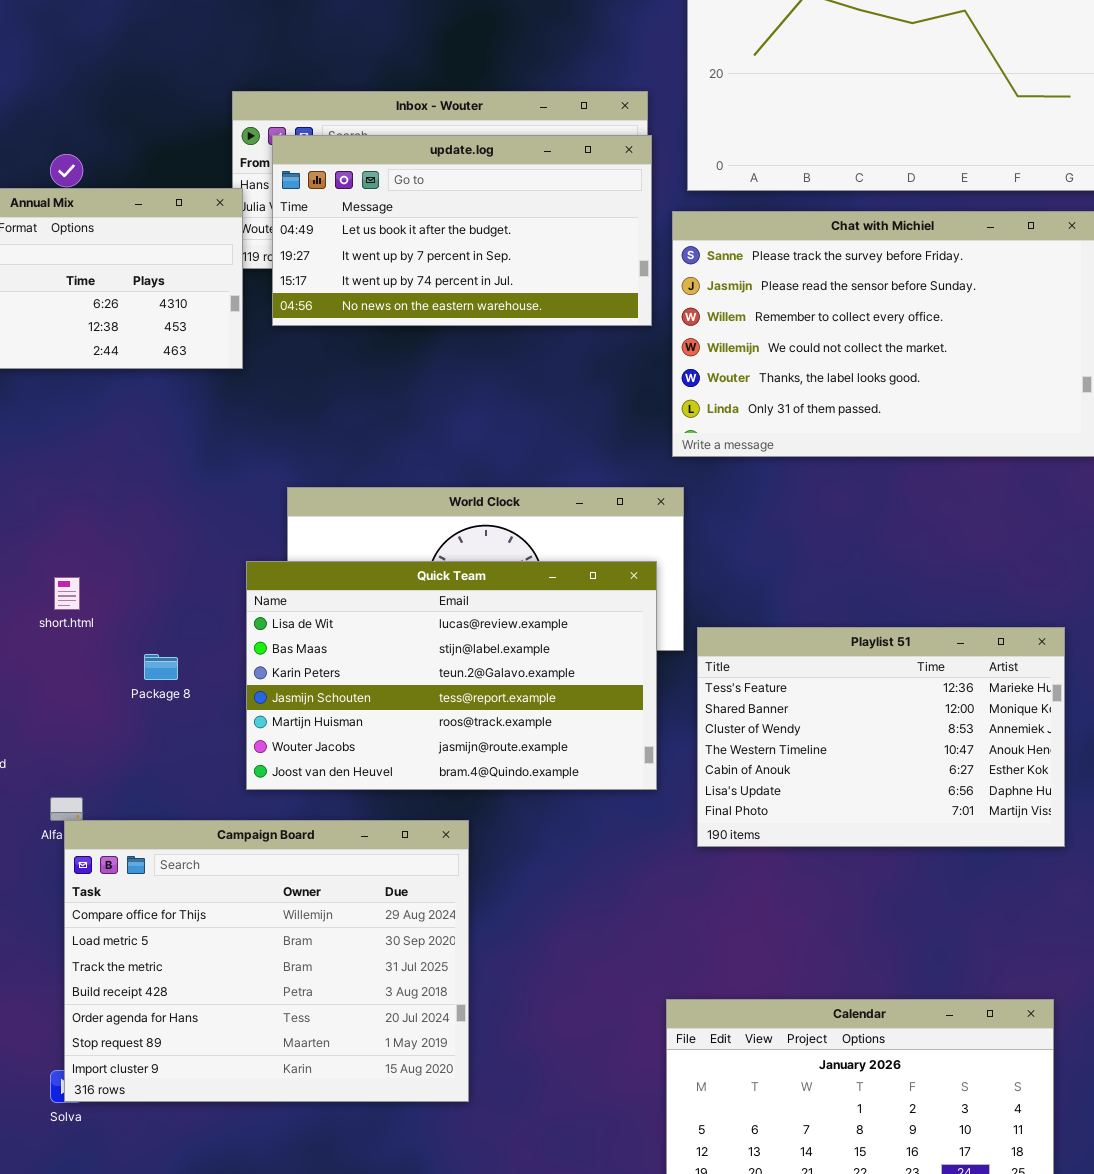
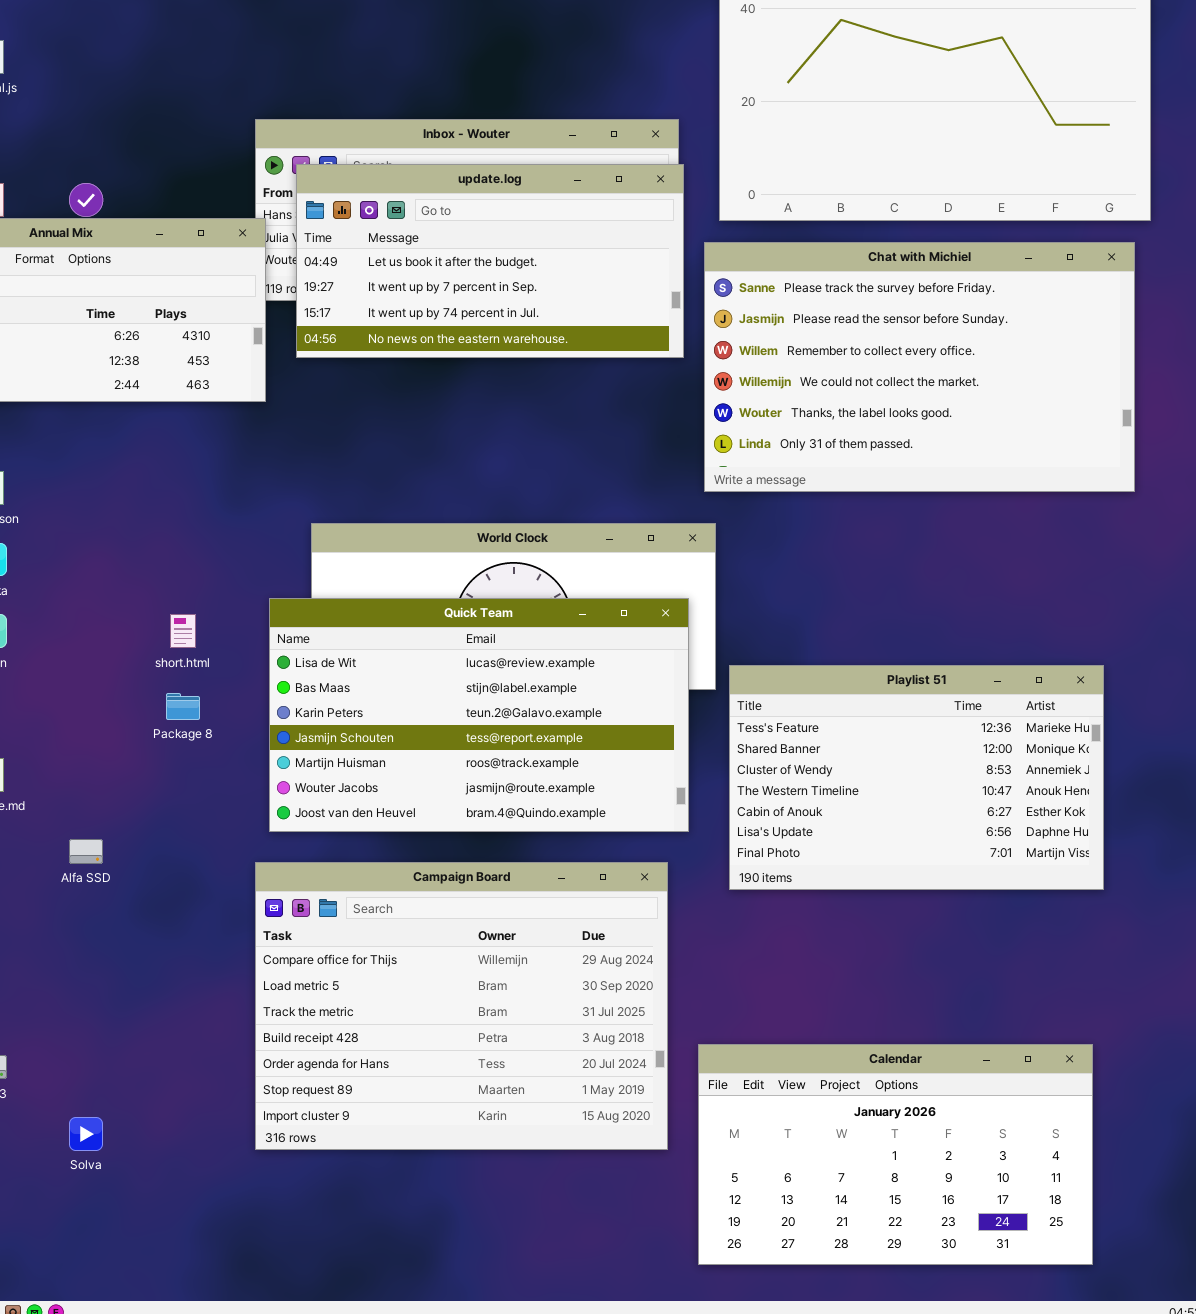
short.html: [54,577,80,610] -> [170,614,196,648], moved
Campaign Board: [64,820,469,1102] -> [255,862,668,1150], moved

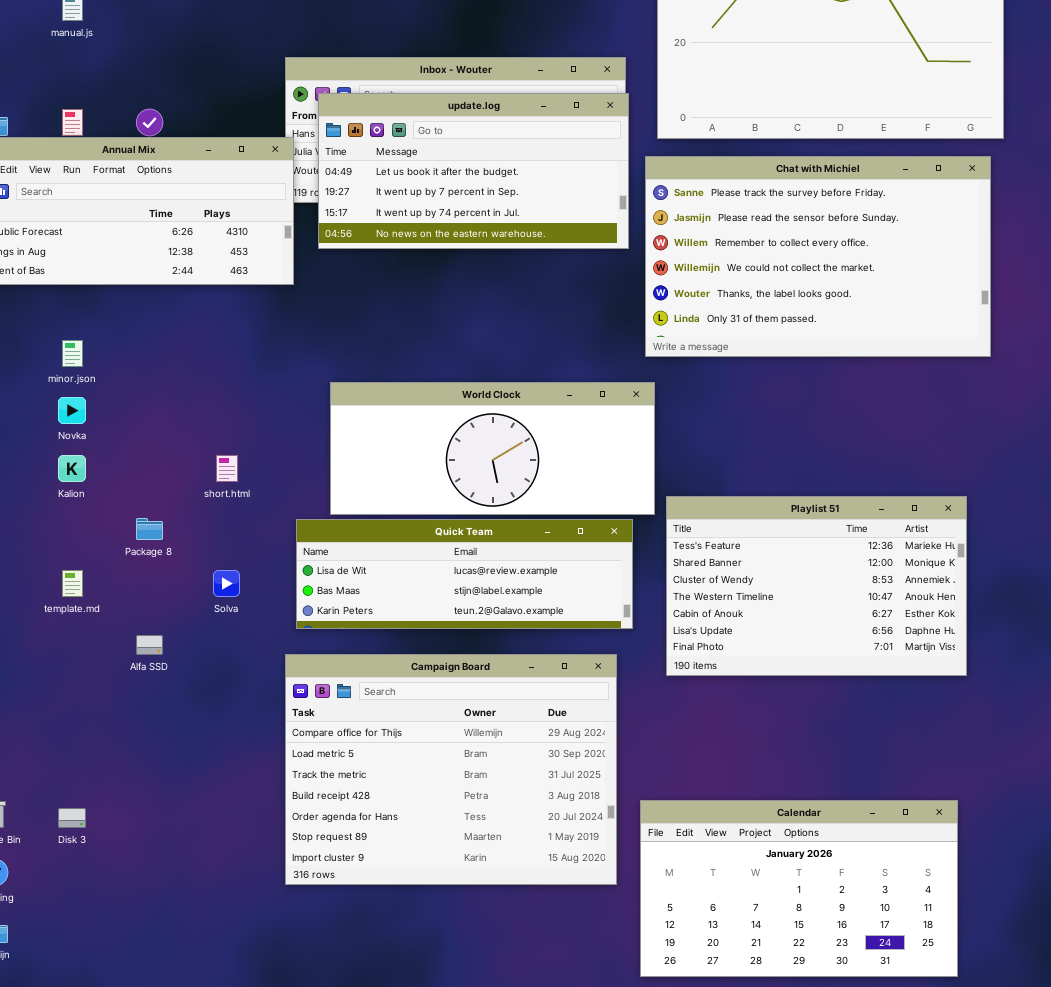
Quick Team: [269,598,689,832] -> [296,519,633,629], resized
Package 8: [166,693,200,720] -> [136,518,163,540], moved
Solva: [69,1117,103,1151] -> [213,570,240,597], moved

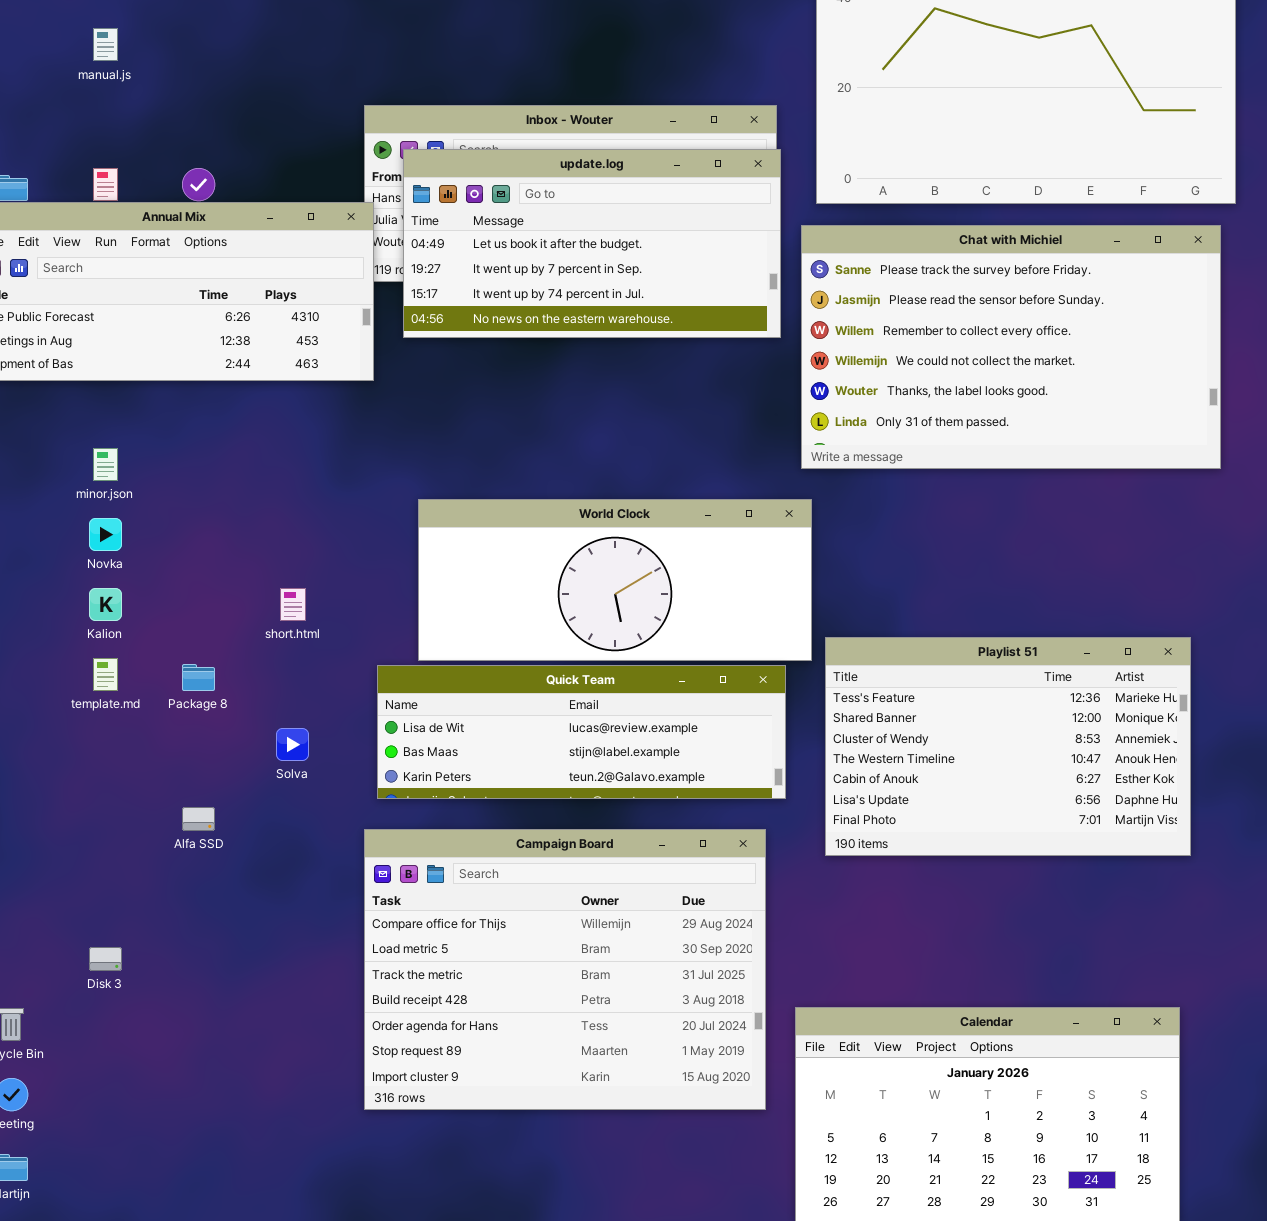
template.md: [62,570,83,597] -> [93,658,118,691], moved
Disk 3: [58,808,86,828] -> [89,947,122,971], moved

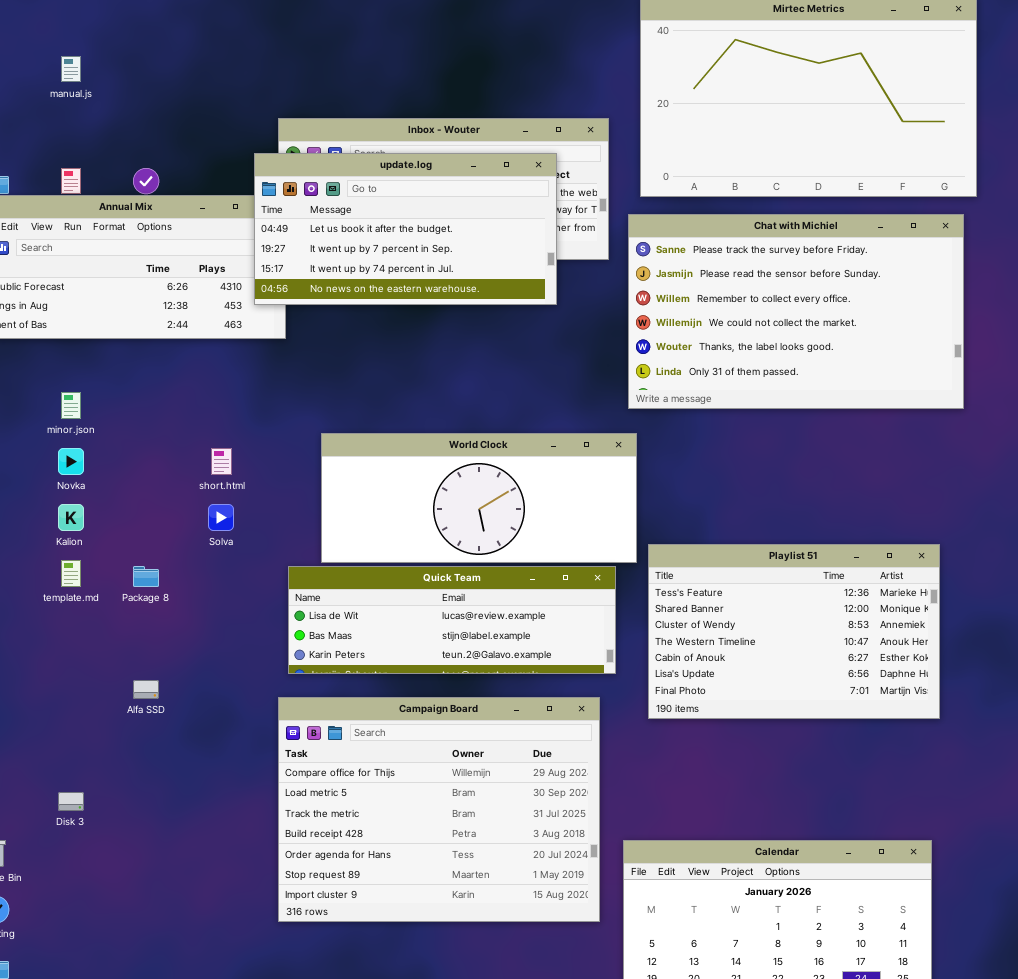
update.log: [403,149,781,338] -> [254,153,557,305], moved
short.html: [280,588,306,621] -> [211,448,232,475], moved
Solva: [276,728,309,761] -> [208,504,234,531], moved

